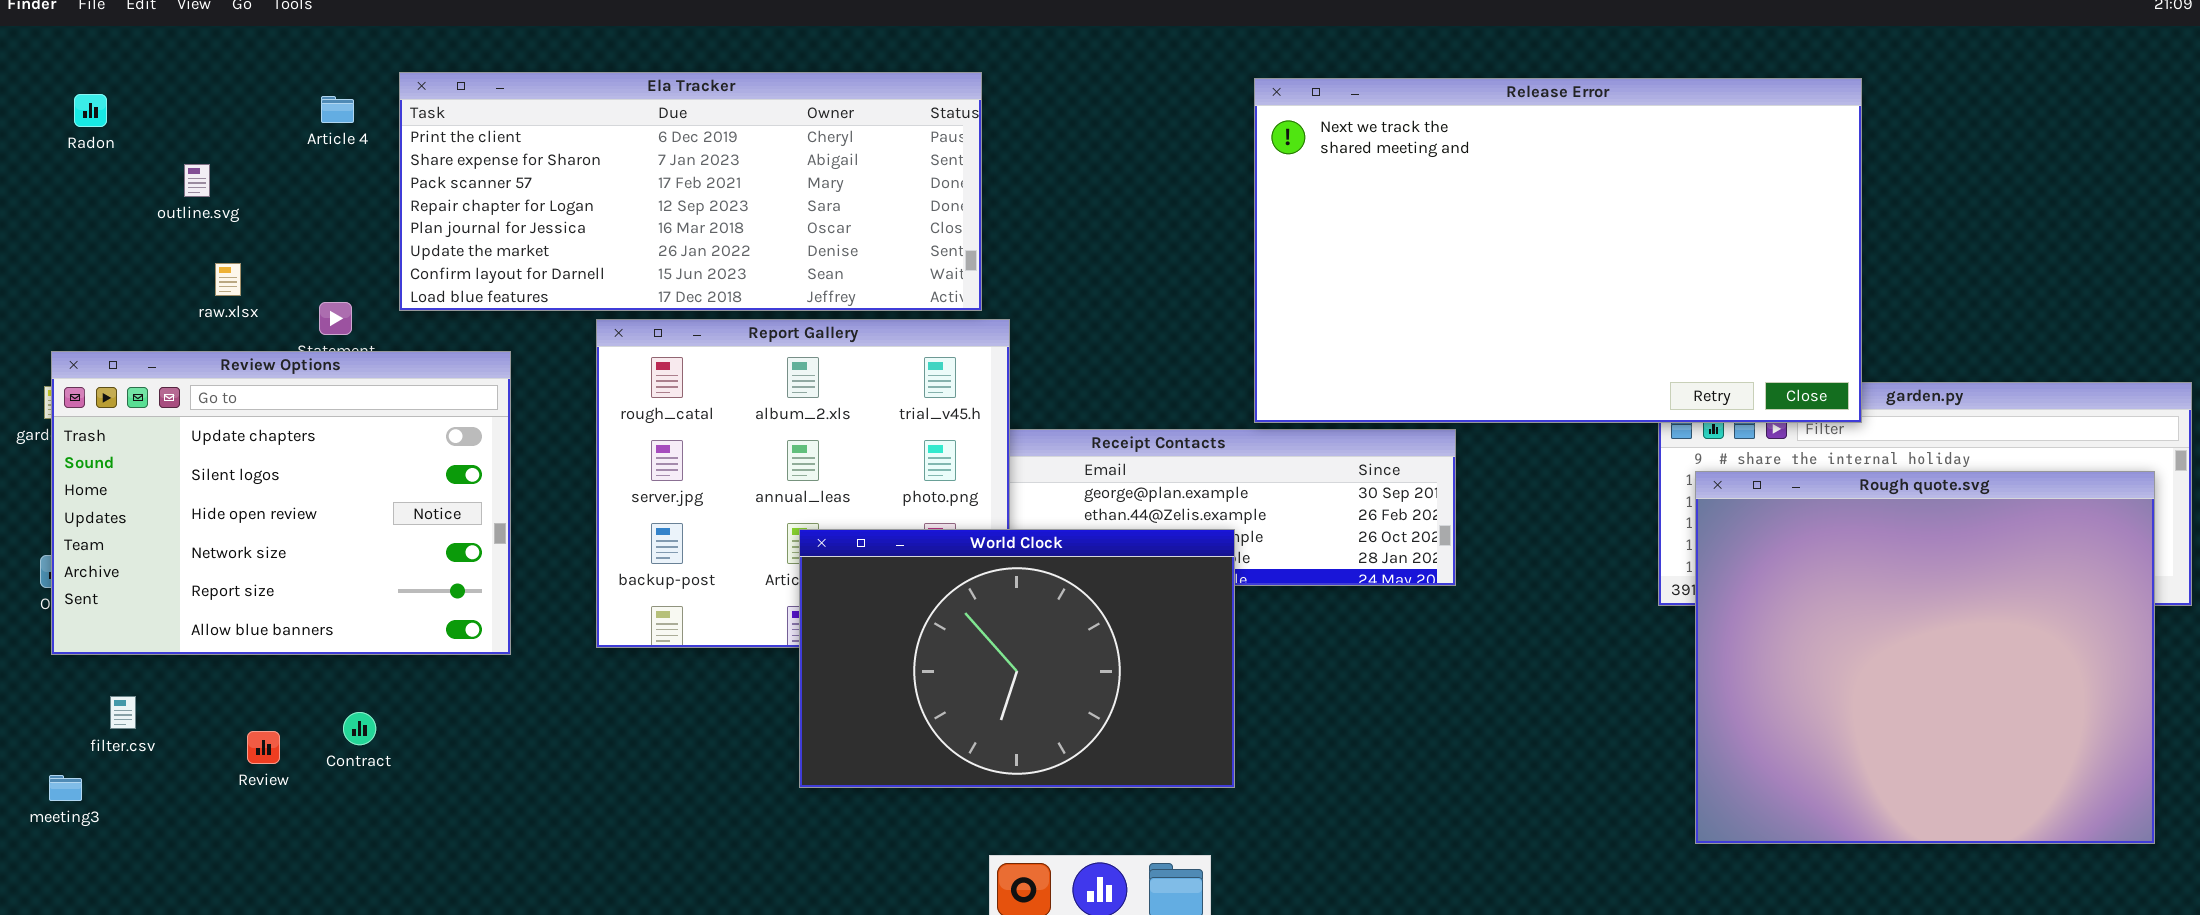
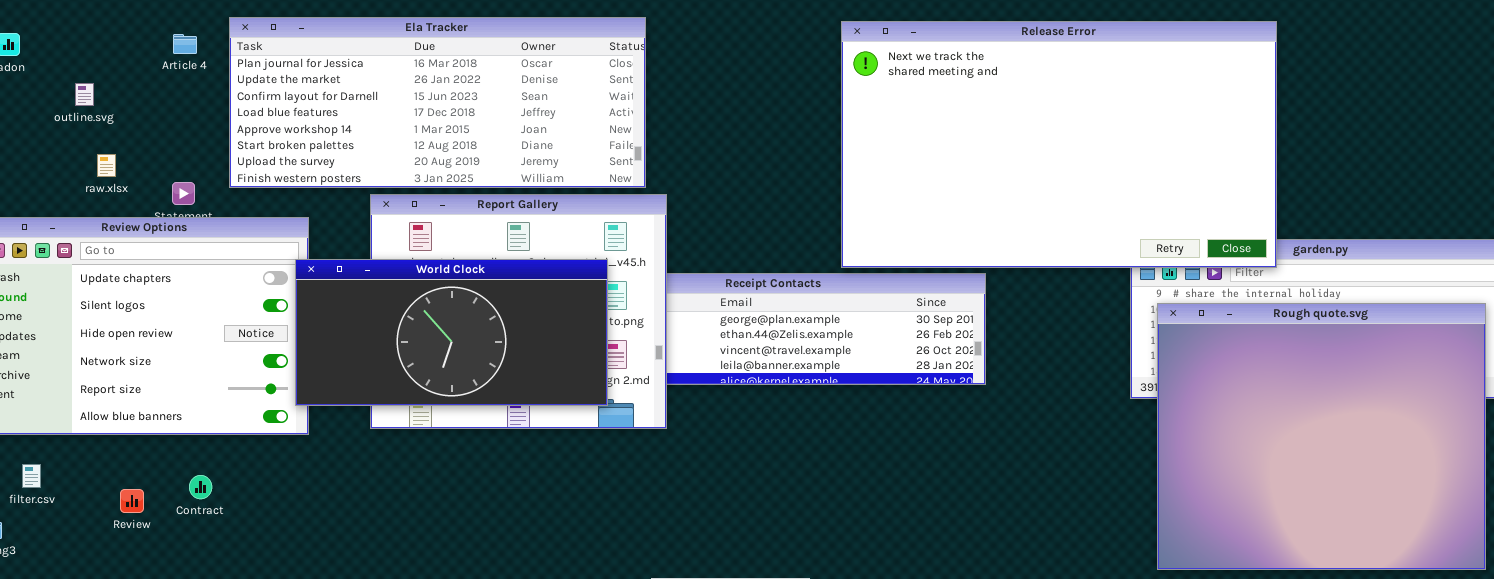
Ela Tracker: [399,72,982,311] -> [229,17,646,188], scrolled down 4 rows
World Clock: [799,529,1235,788] -> [295,259,608,406], moved, resized

